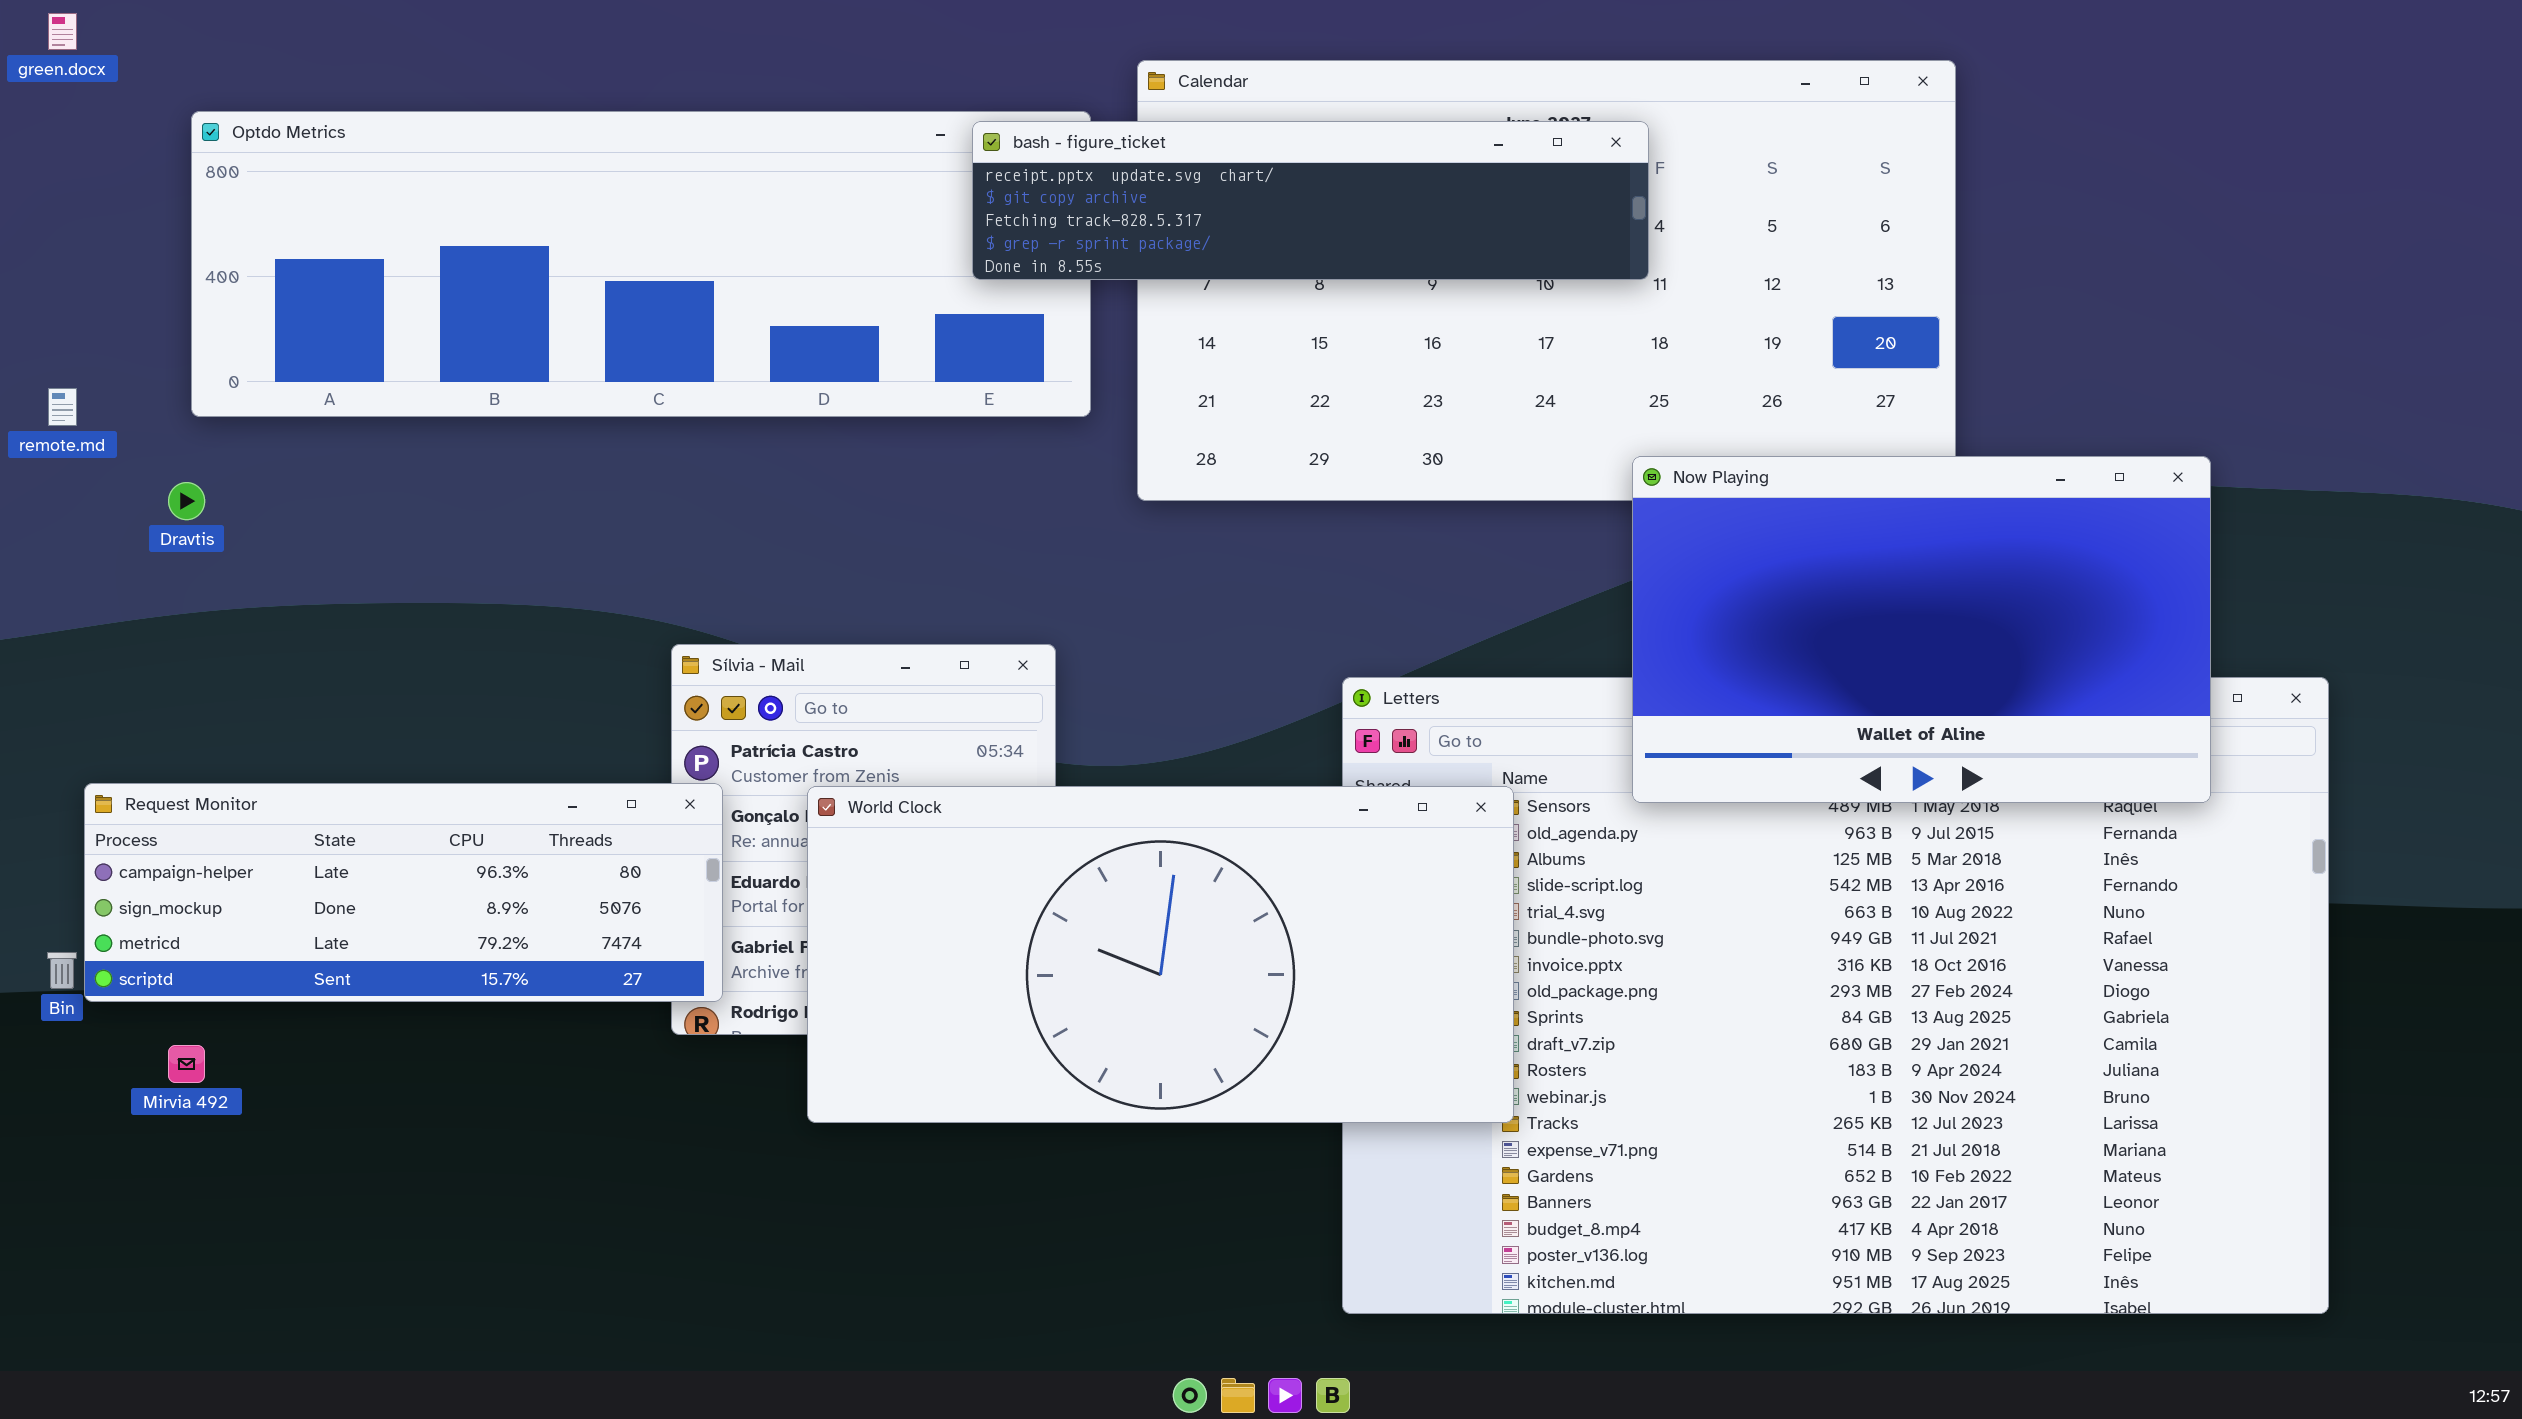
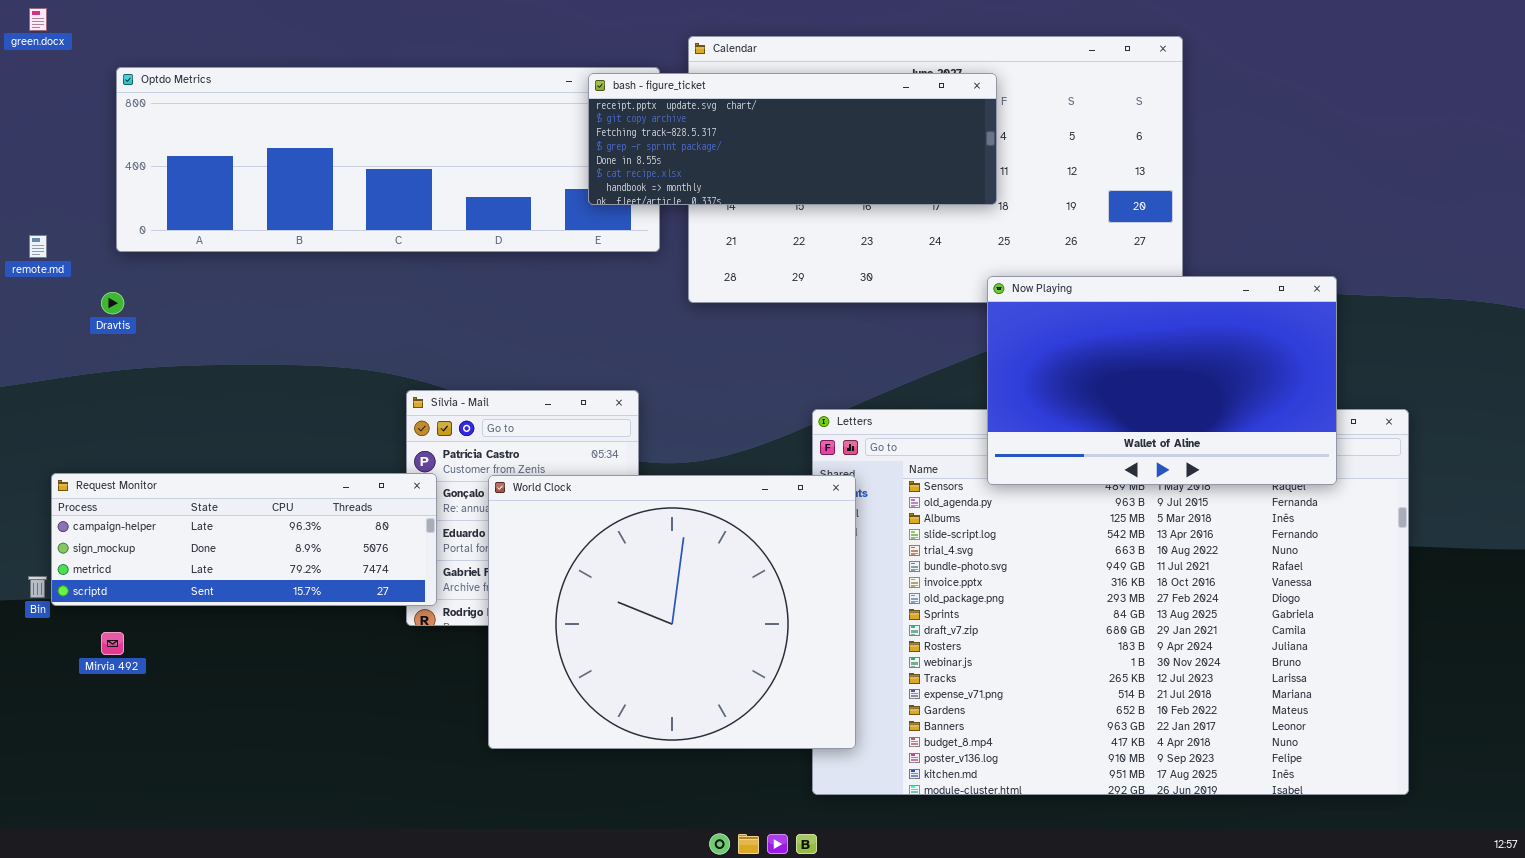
bash - figure_ticket: [972,121,1649,280] -> [588,73,997,205], resized
World Clock: [807,786,1514,1123] -> [488,475,856,749], resized

